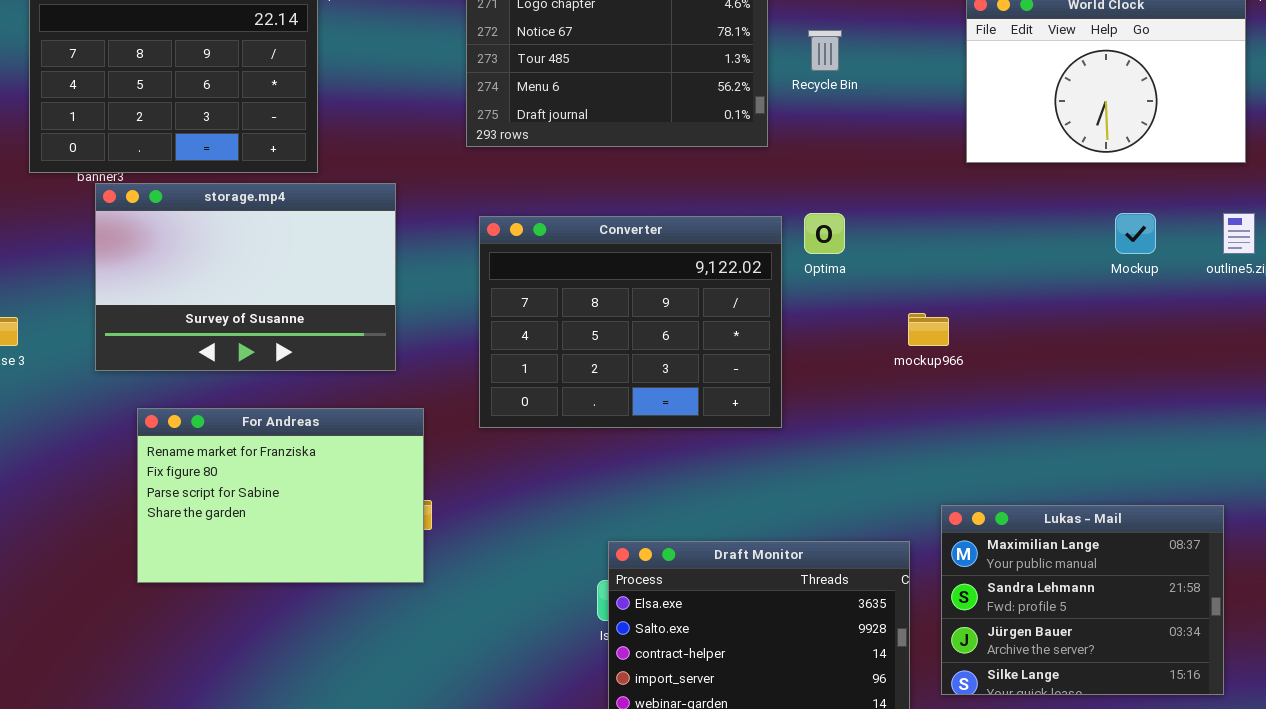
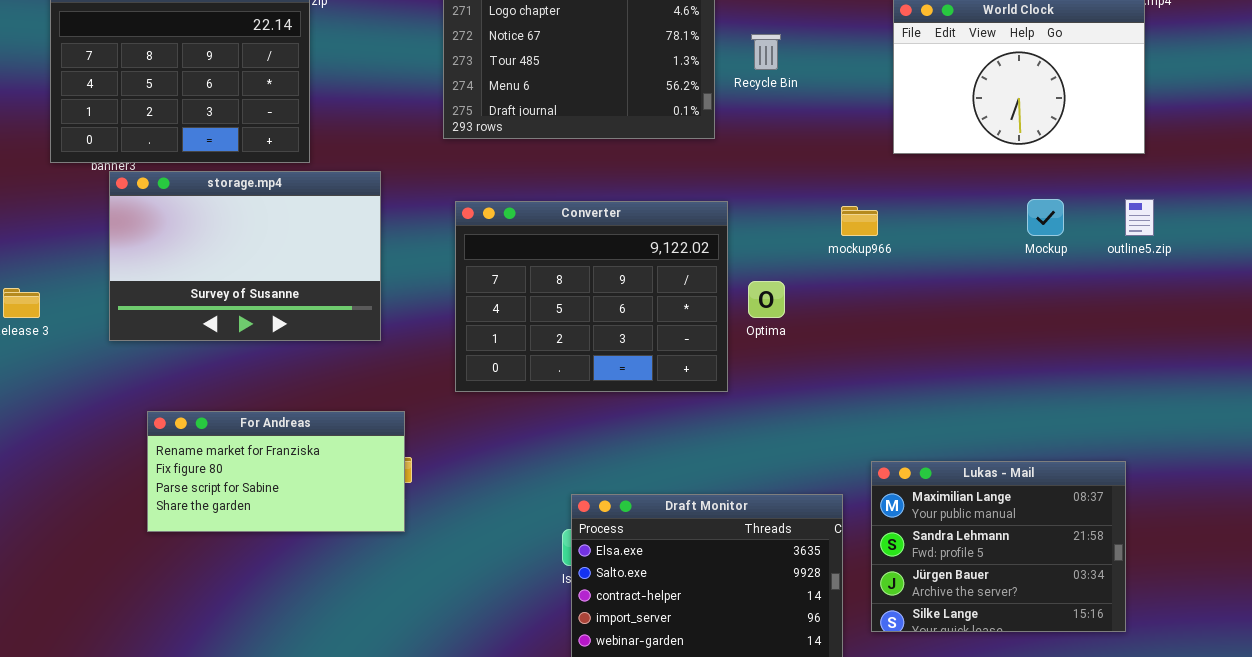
Optima: [804,213,845,254] -> [748,281,785,318], moved
mockup966: [908,313,949,346] -> [841,206,878,236], moved
For Andreas: [137,408,424,583] -> [147,411,405,532], resized

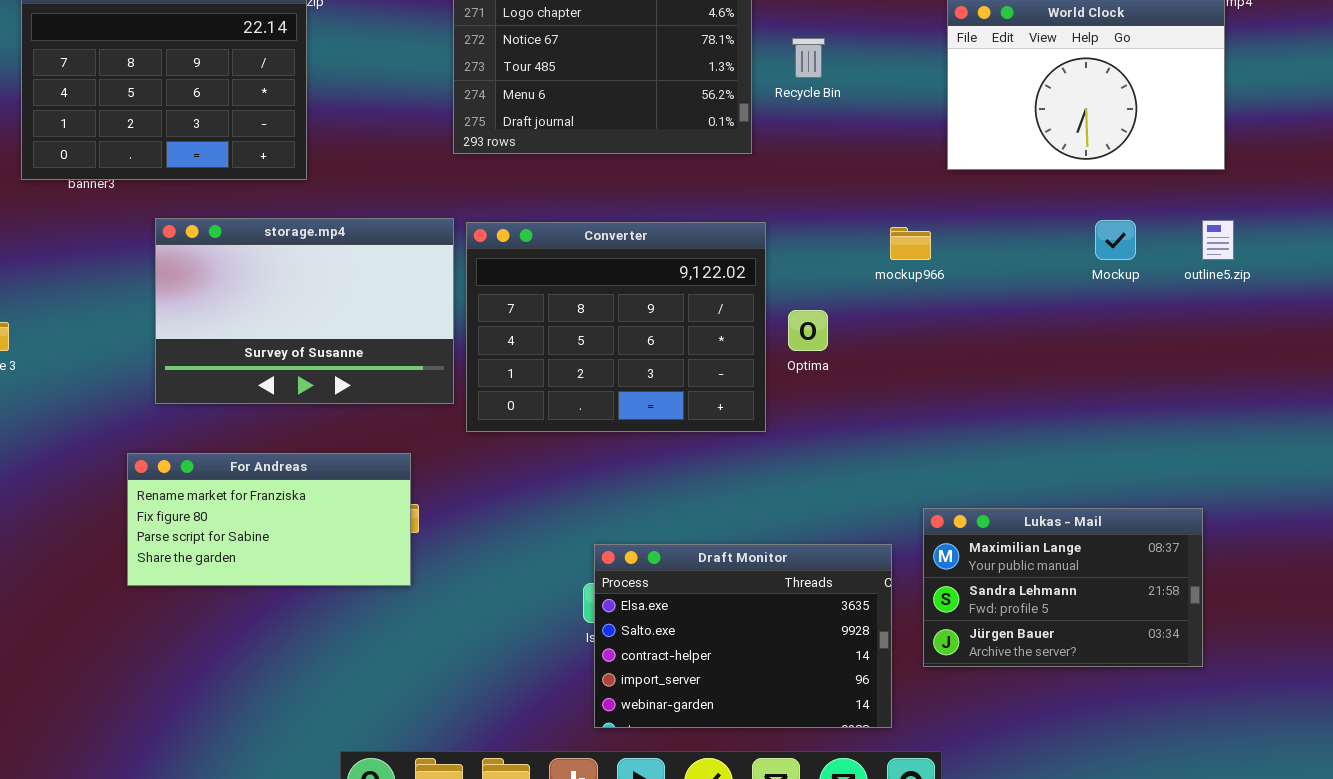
storage.mp4: [109,171,381,341] -> [155,218,454,404], moved
Lukas - Mail: [871,461,1126,632] -> [923,508,1203,667], resized

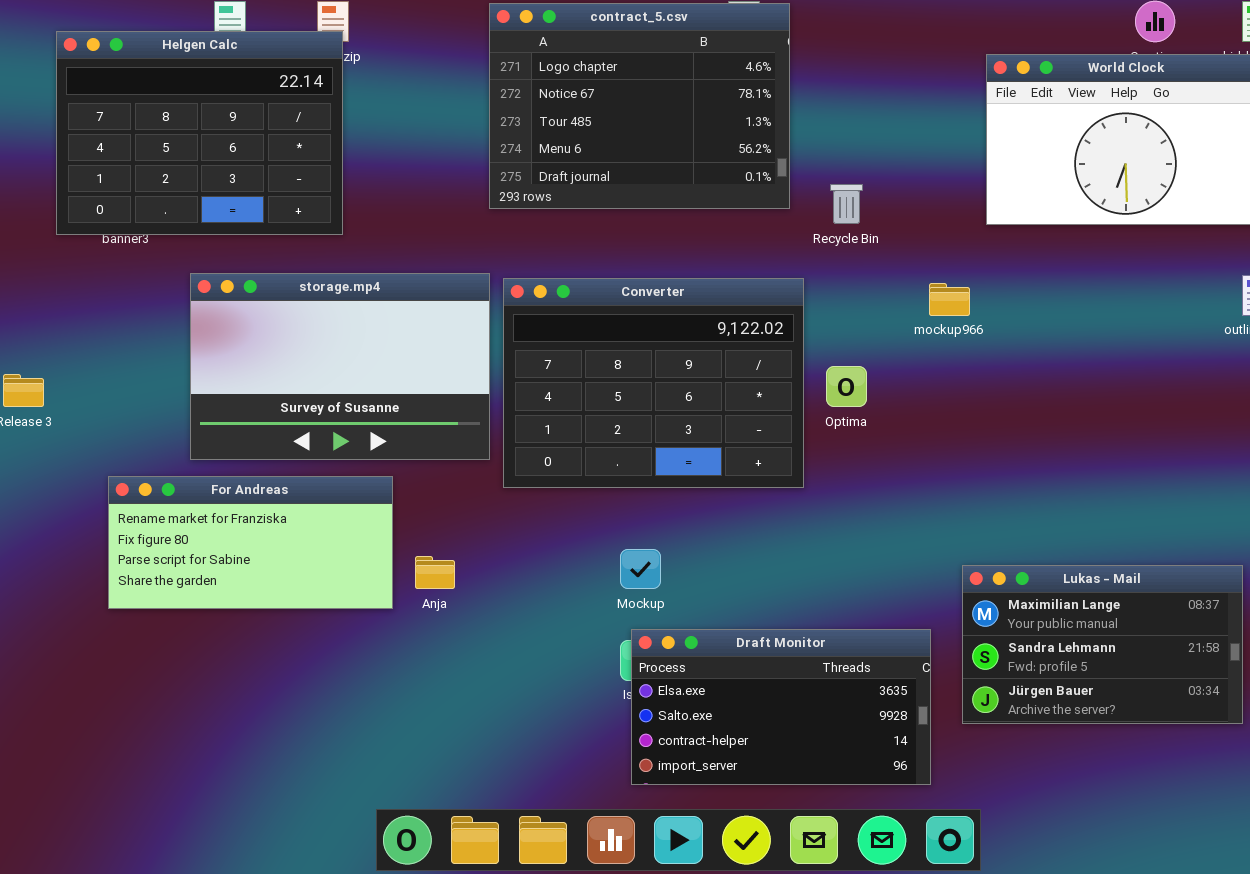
Recycle Bin: [792,38,825,78] -> [830,184,863,224], moved
Mockup: [1095,220,1136,260] -> [620,549,661,589], moved
For Andreas: [127,453,411,586] -> [108,476,393,609], moved
Draft Monitor: [594,544,892,728] -> [631,629,931,785], resized

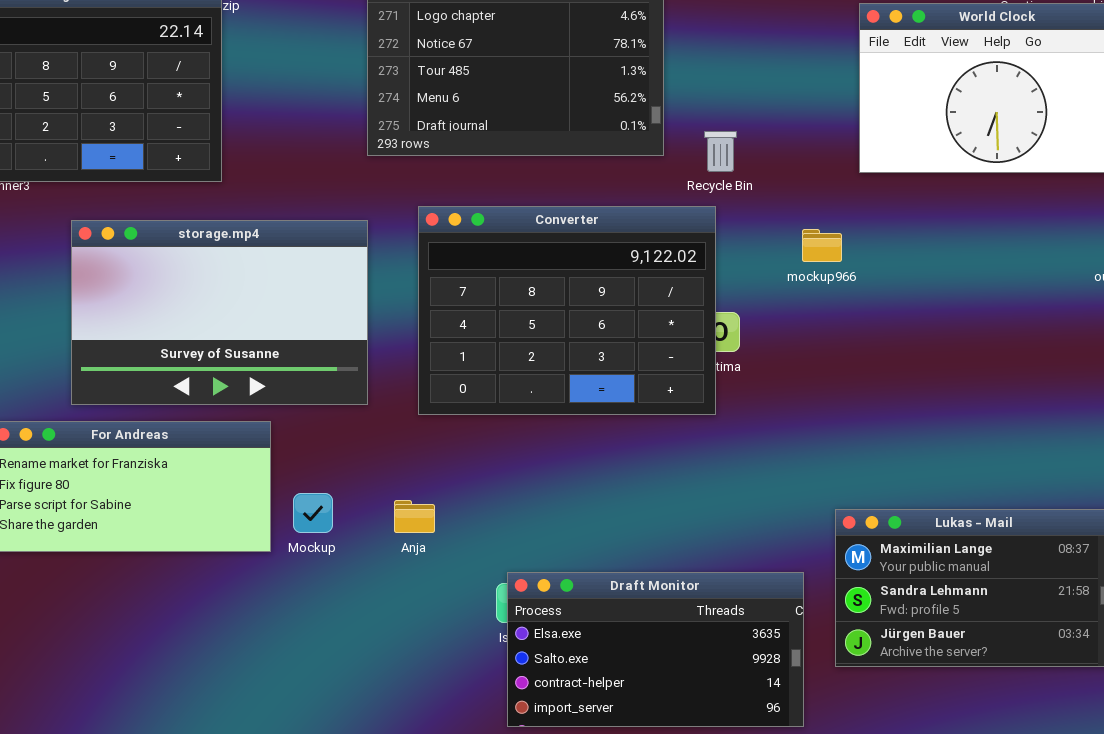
Converter: [503,278,804,488] -> [418,206,716,415], moved
Mockup: [620,549,661,589] -> [293,493,333,533], moved
Anja: [415,556,455,589] -> [394,500,435,533], moved

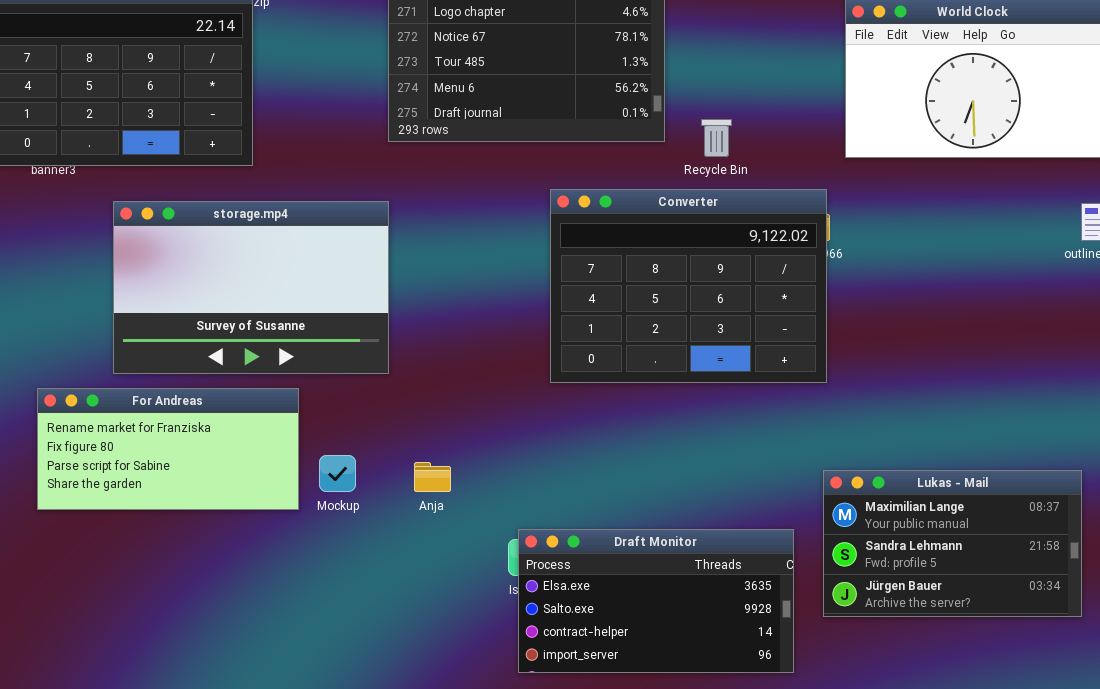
Converter: [418,206,716,415] -> [550,189,827,383], moved

